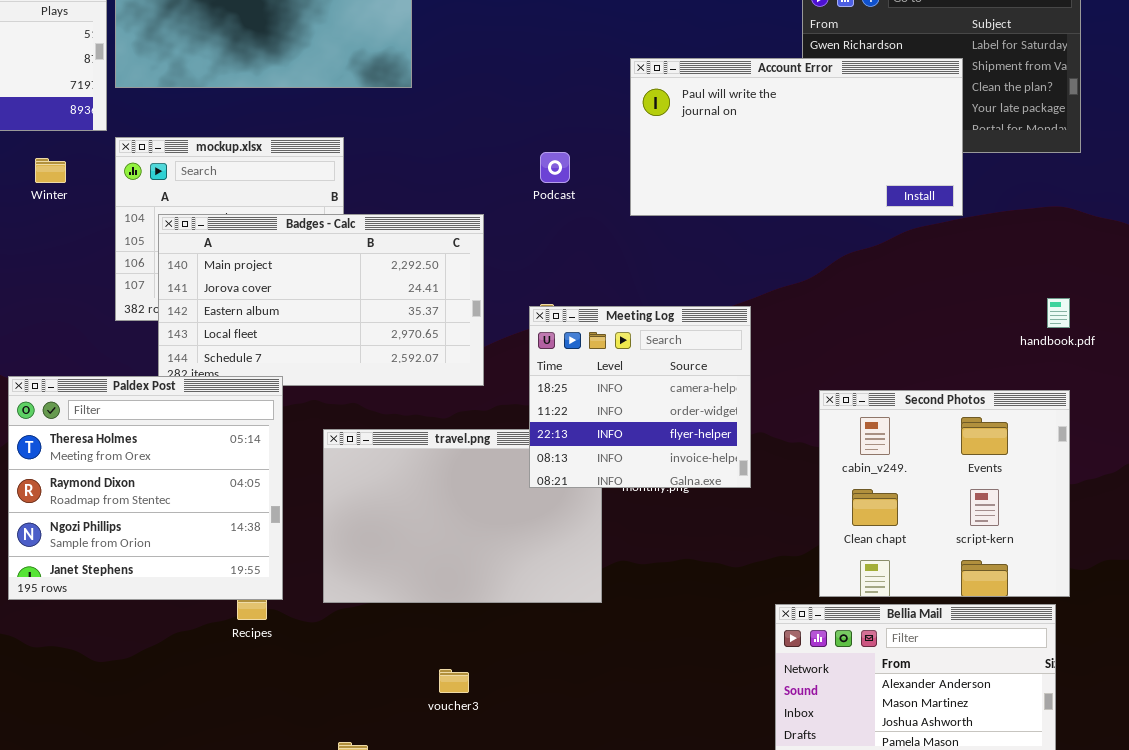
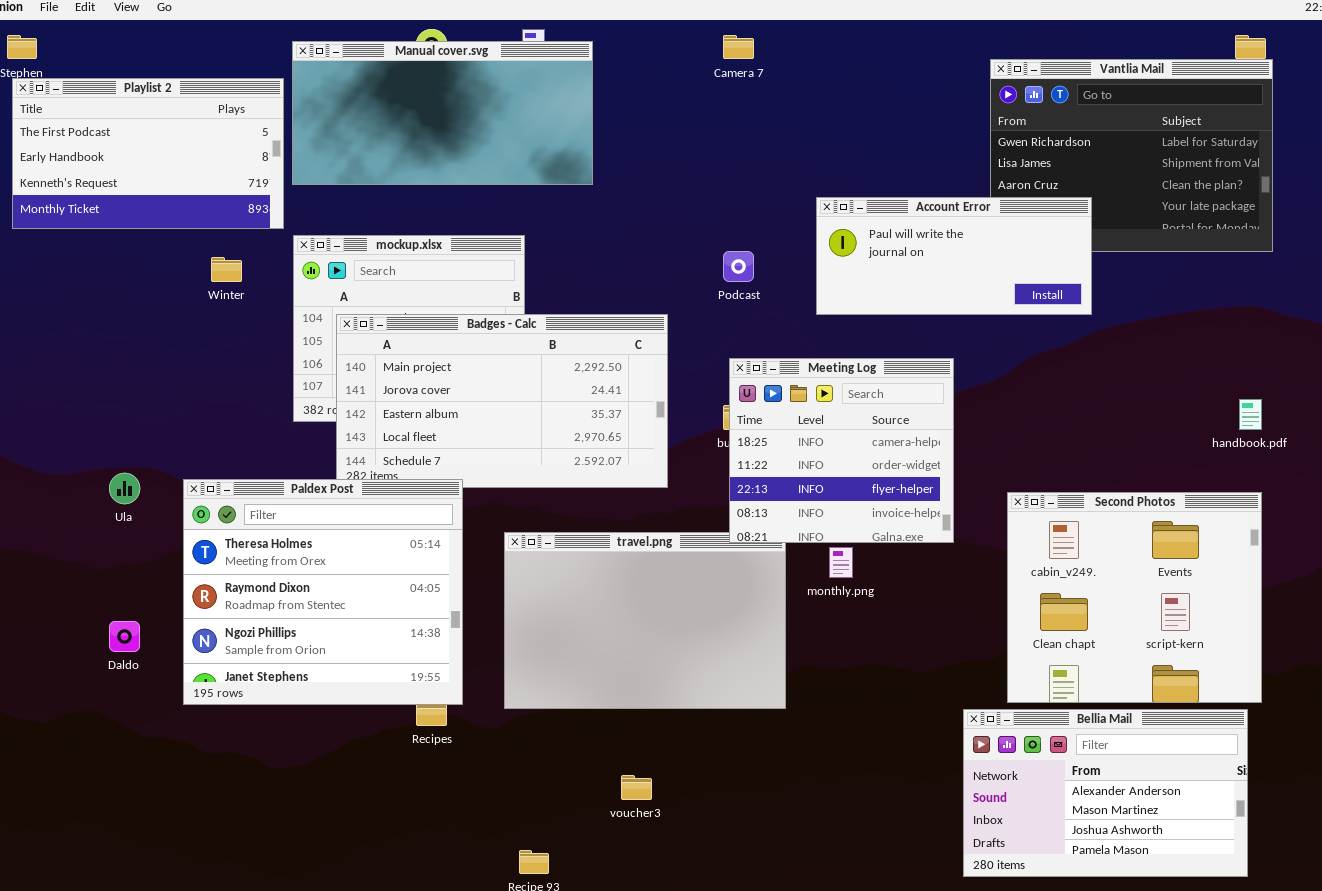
Account Error: [630,58,963,216] -> [816,197,1092,315], resized
Meeting Log: [529,306,751,488] -> [729,358,954,543], moved

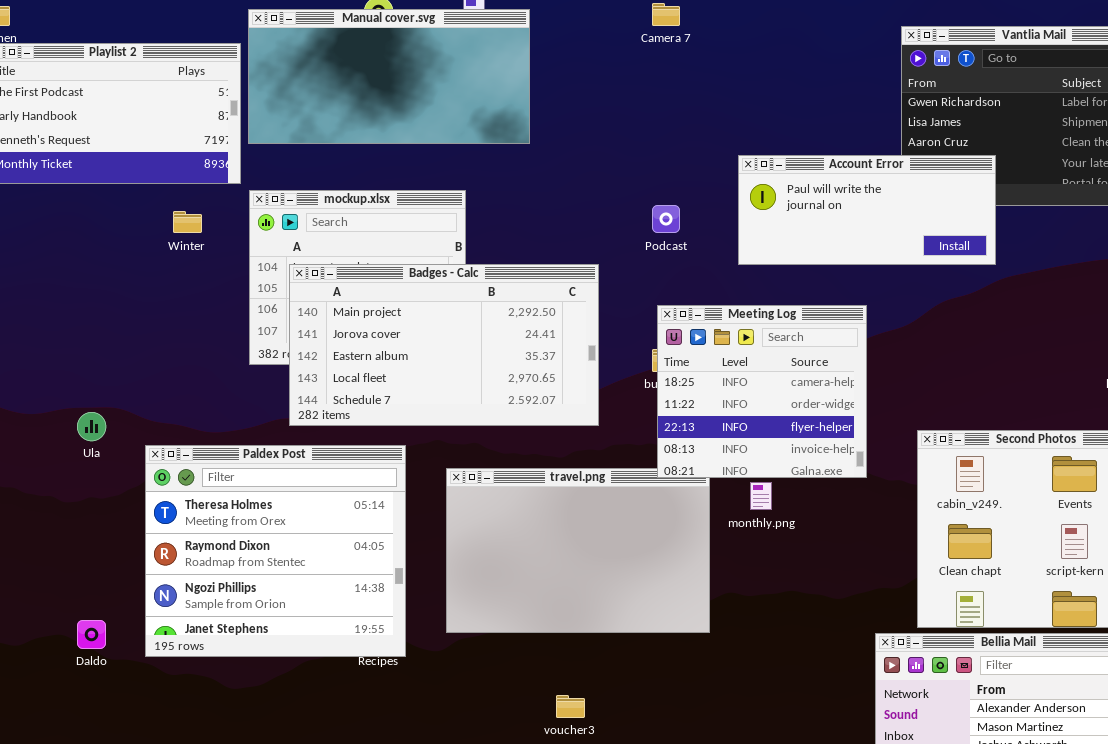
Paldex Post: [183,479,463,705] -> [145,445,406,657], moved
Daldo: [109,621,140,652] -> [77,620,106,649], moved

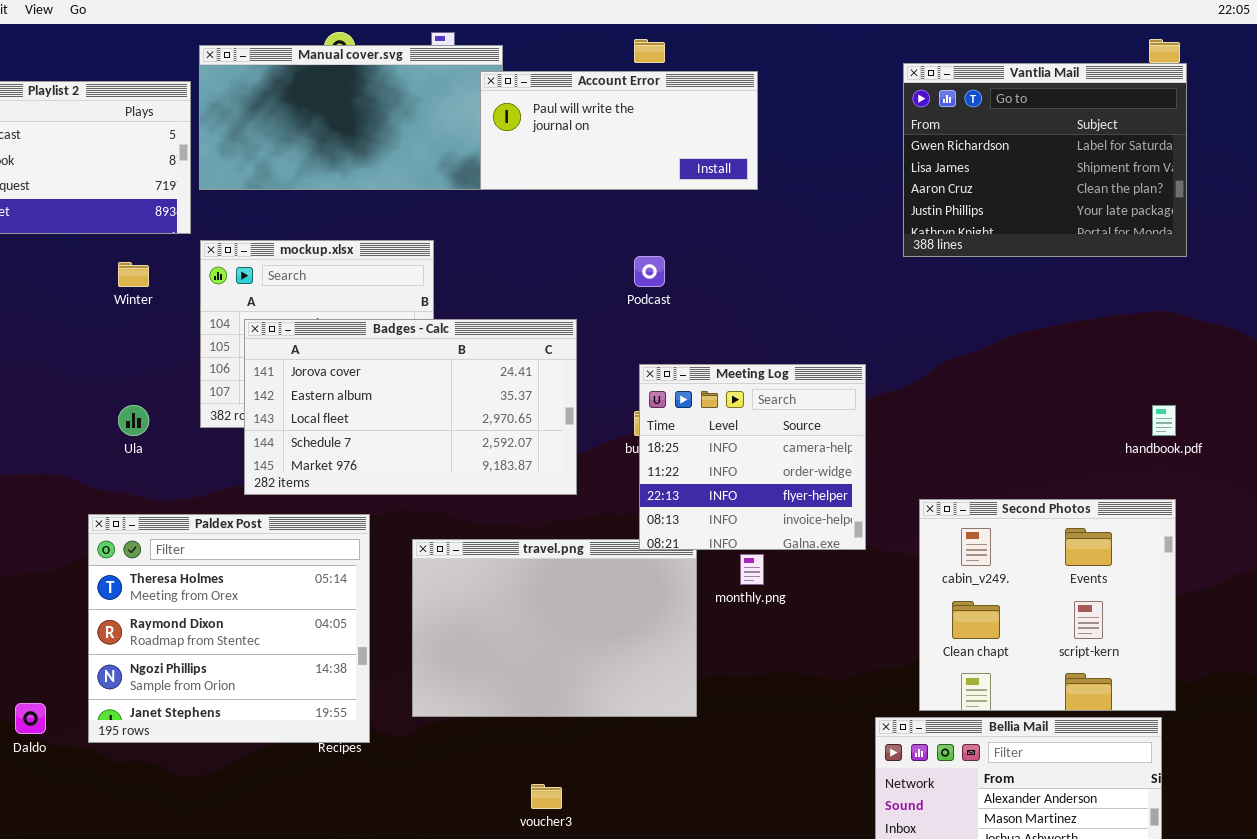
Account Error: [738,155,996,265] -> [480,71,758,190], moved
Badges - Calc: [289,264,599,426] -> [244,319,577,495], scrolled down 1 row
Ula: [77,412,106,441] -> [118,405,149,436], moved

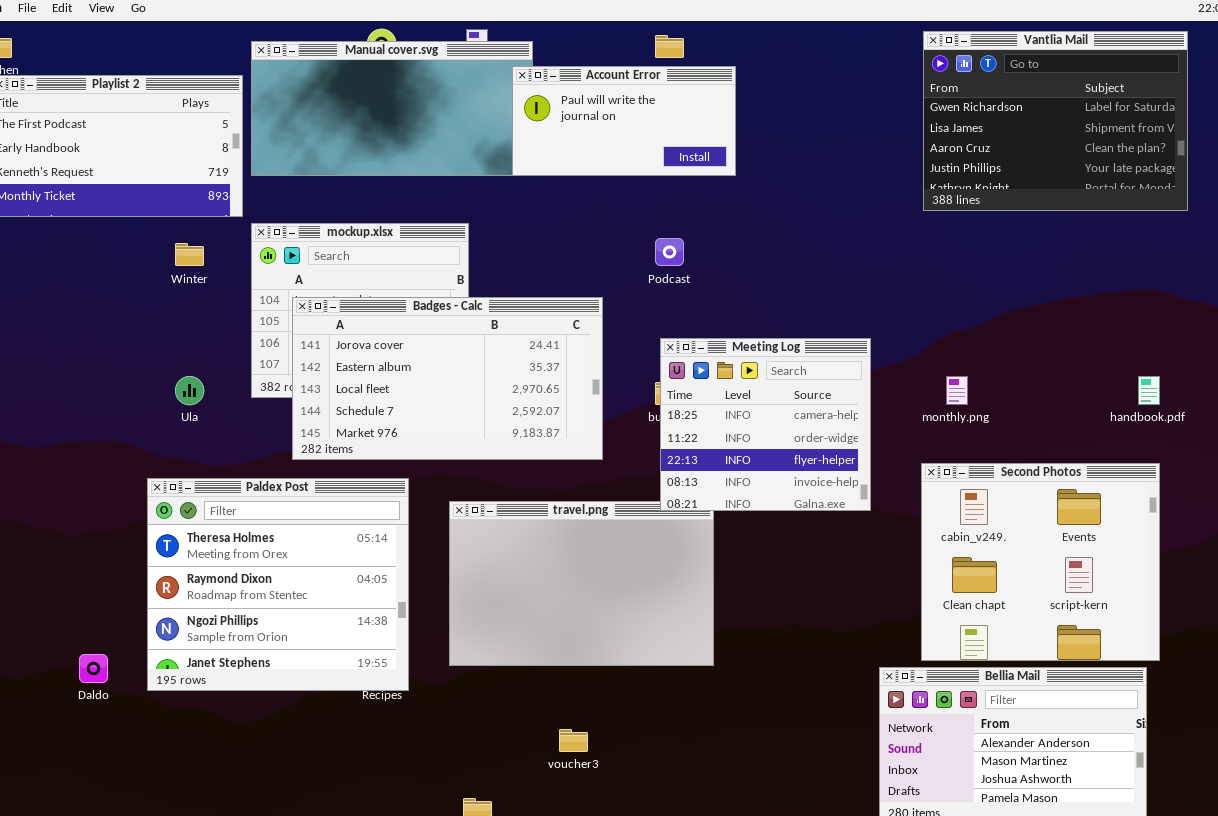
Vantlia Mail: [903,63,1187,257] -> [923,31,1188,211], moved
Account Error: [480,71,758,190] -> [512,66,736,176], resized
monthly.png: [740,554,764,585] -> [946,376,968,405], moved

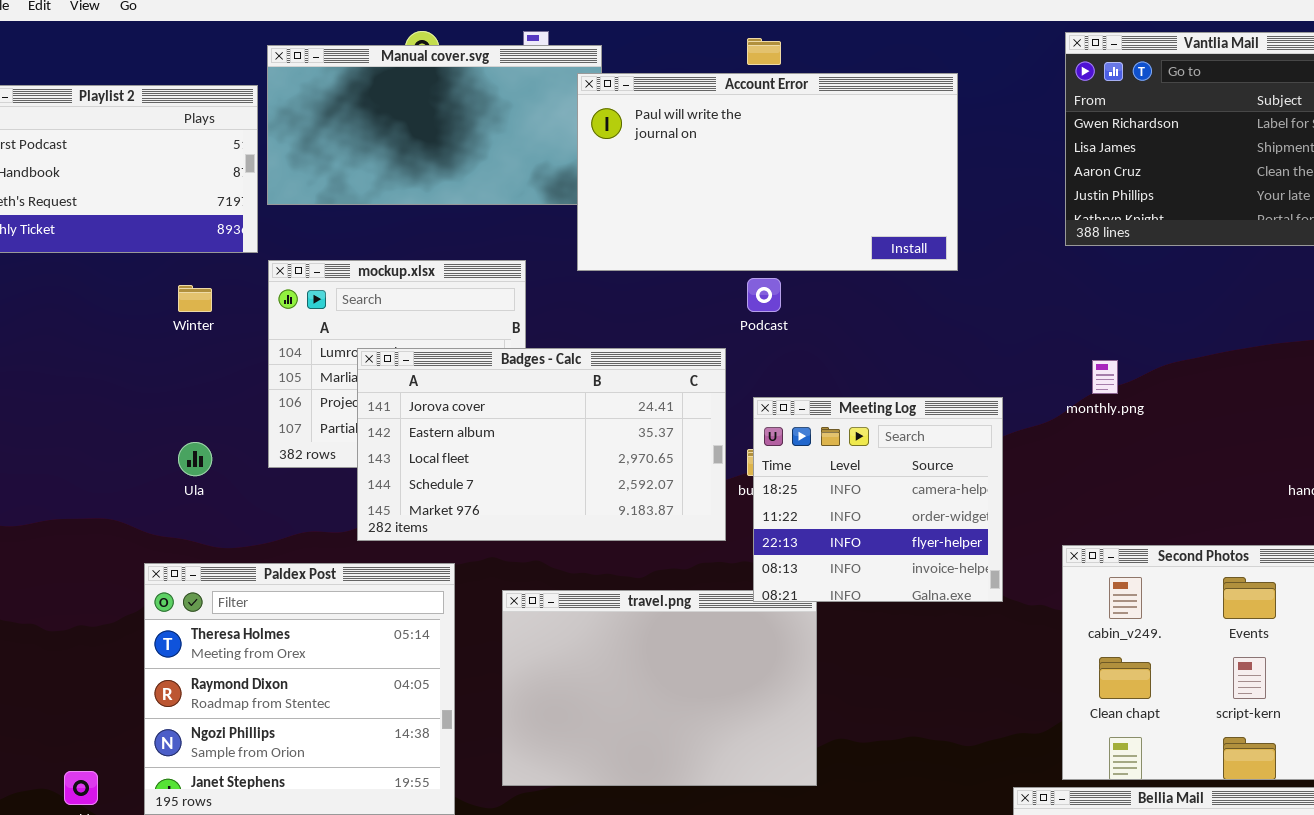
Account Error: [512,66,736,176] -> [577,73,958,271], resized
Badges - Calc: [292,297,603,460] -> [357,348,726,541], moved
monthly.png: [946,376,968,405] -> [1092,360,1118,394], moved

